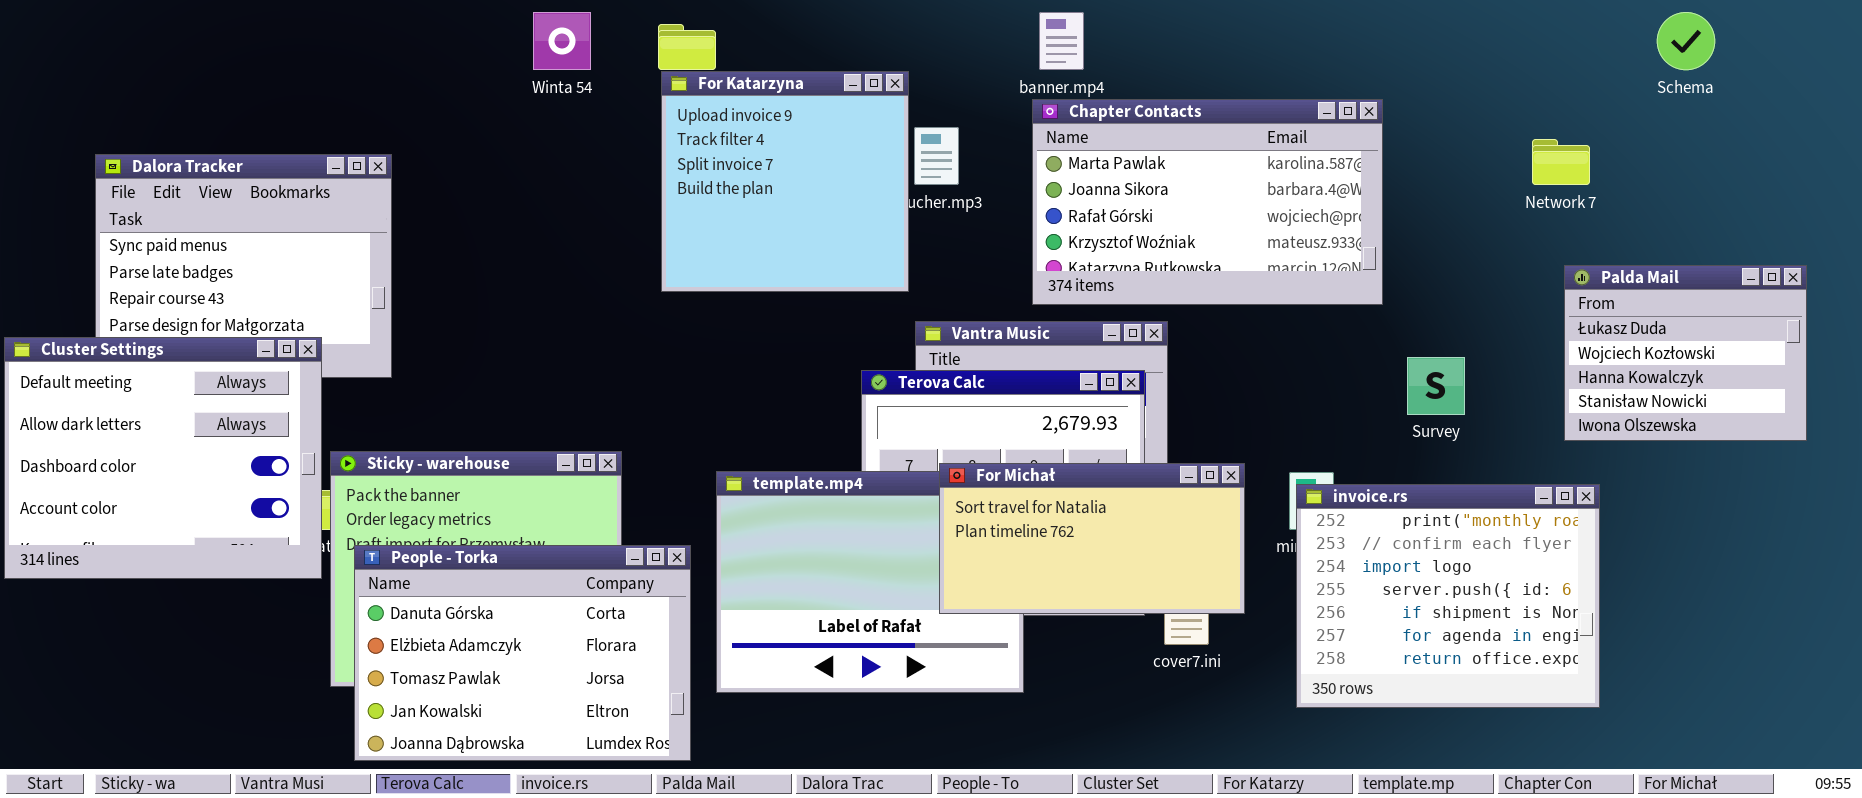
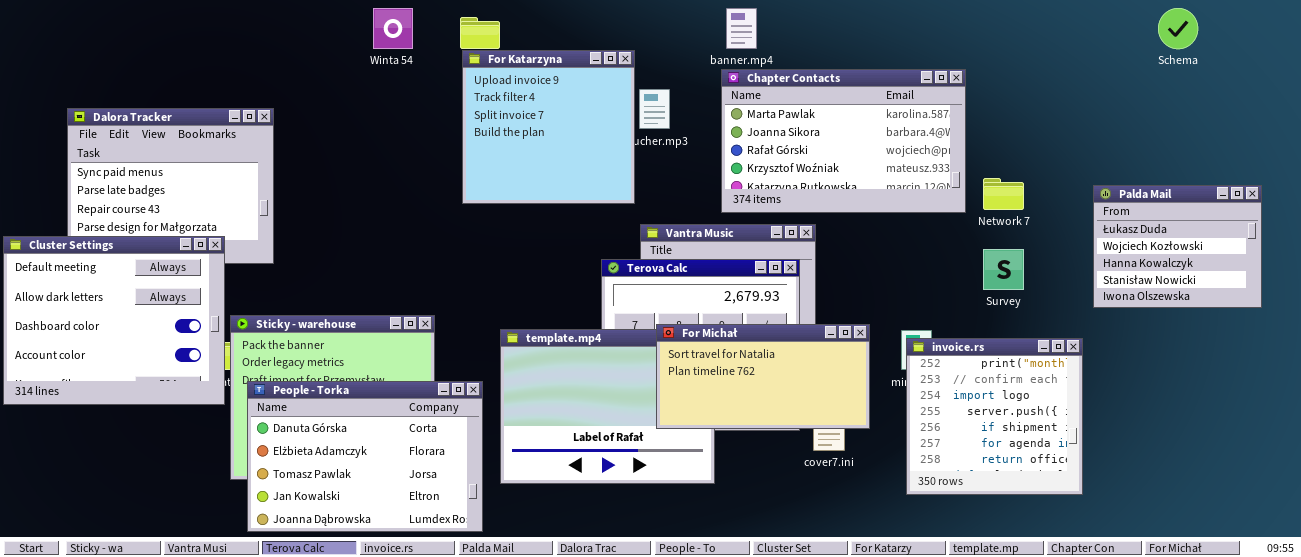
Network 7: [1532,139,1590,185] -> [983,178,1024,210], moved
invoice.rs: [1296,484,1600,708] -> [906,338,1083,495], resized

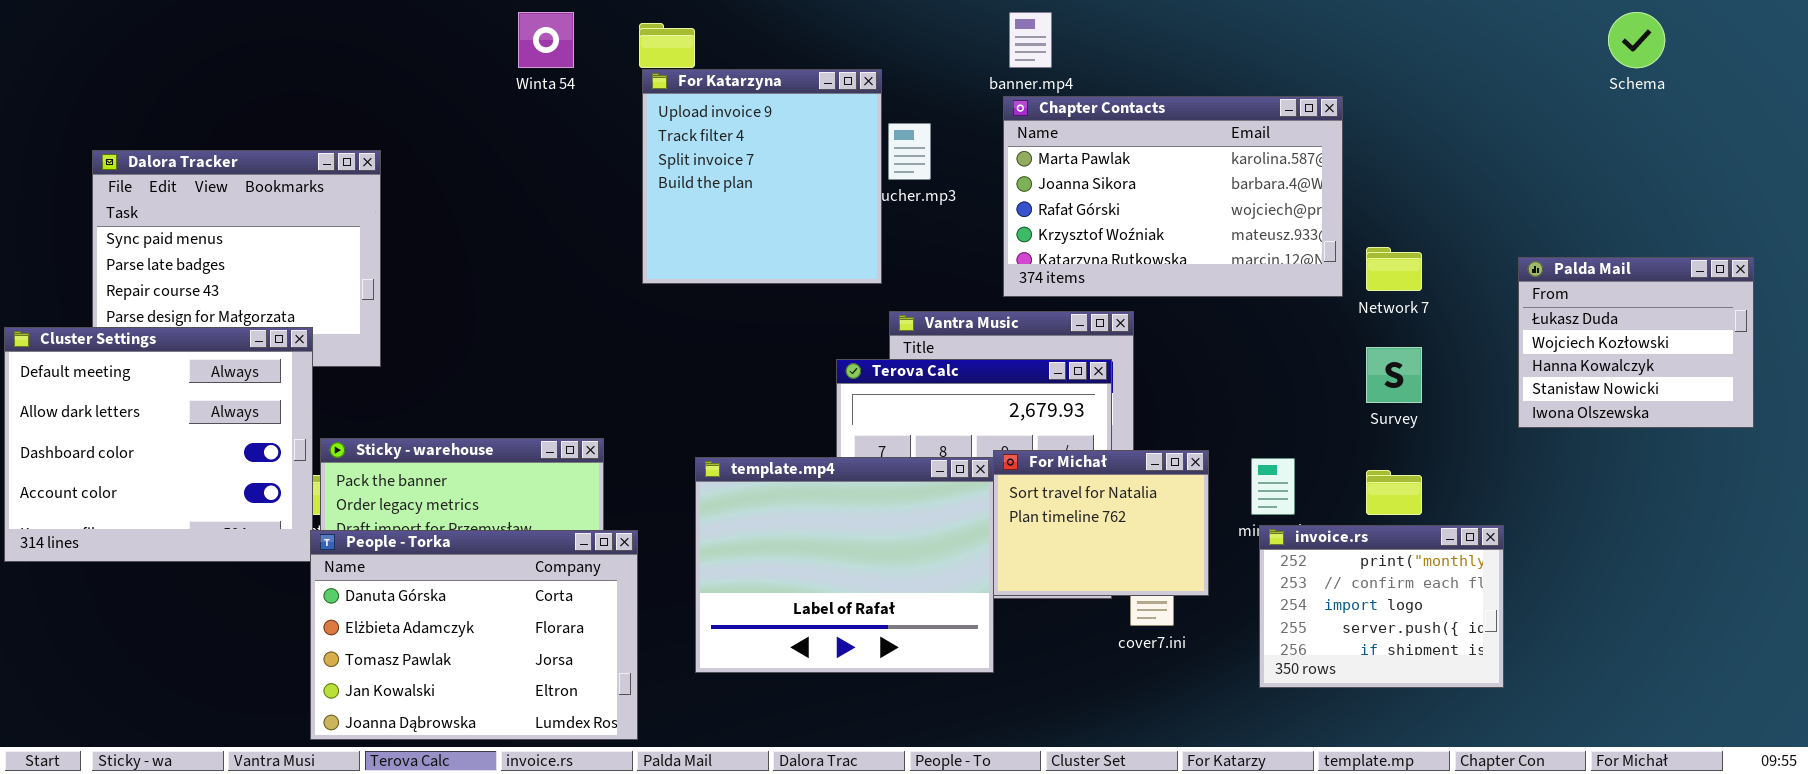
For Michał: [656,324,870,429] -> [993,450,1209,596], resized
invoice.rs: [906,338,1083,495] -> [1259,525,1504,688], resized
People - Torka: [247,381,483,532] -> [310,530,638,740], moved

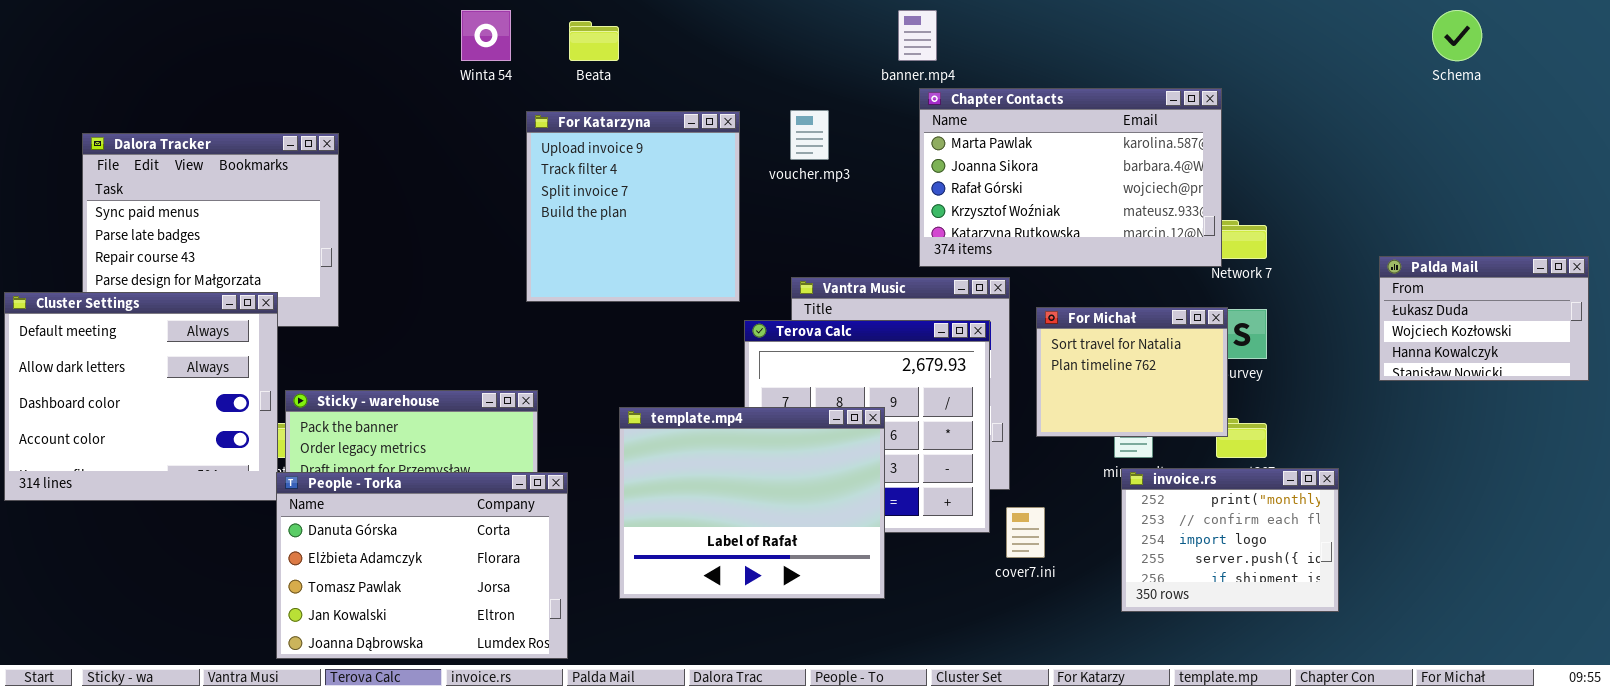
For Katarzyna: [642,69,882,284] -> [526,111,740,302], moved
Chapter Contacts: [1003,96,1343,297] -> [919,88,1222,267], moved
Palda Mail: [1518,257,1754,428] -> [1379,256,1589,381], moved, resized
For Michał: [993,450,1209,596] -> [1036,307,1228,437], moved

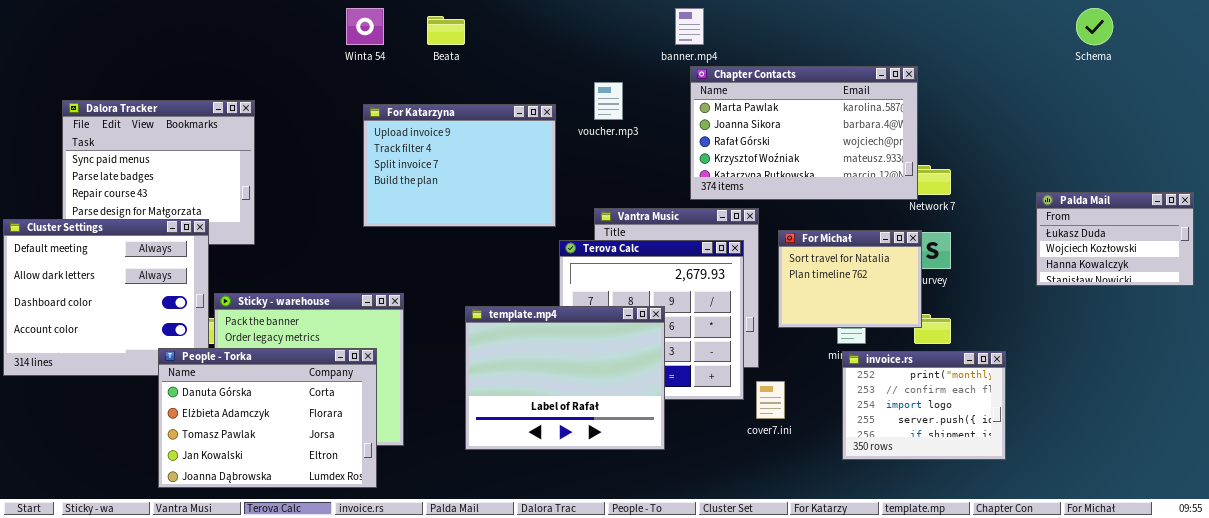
For Katarzyna: [526,111,740,302] -> [363,104,556,227], resized
People - Torka: [276,472,568,659] -> [158,348,377,488], moved

